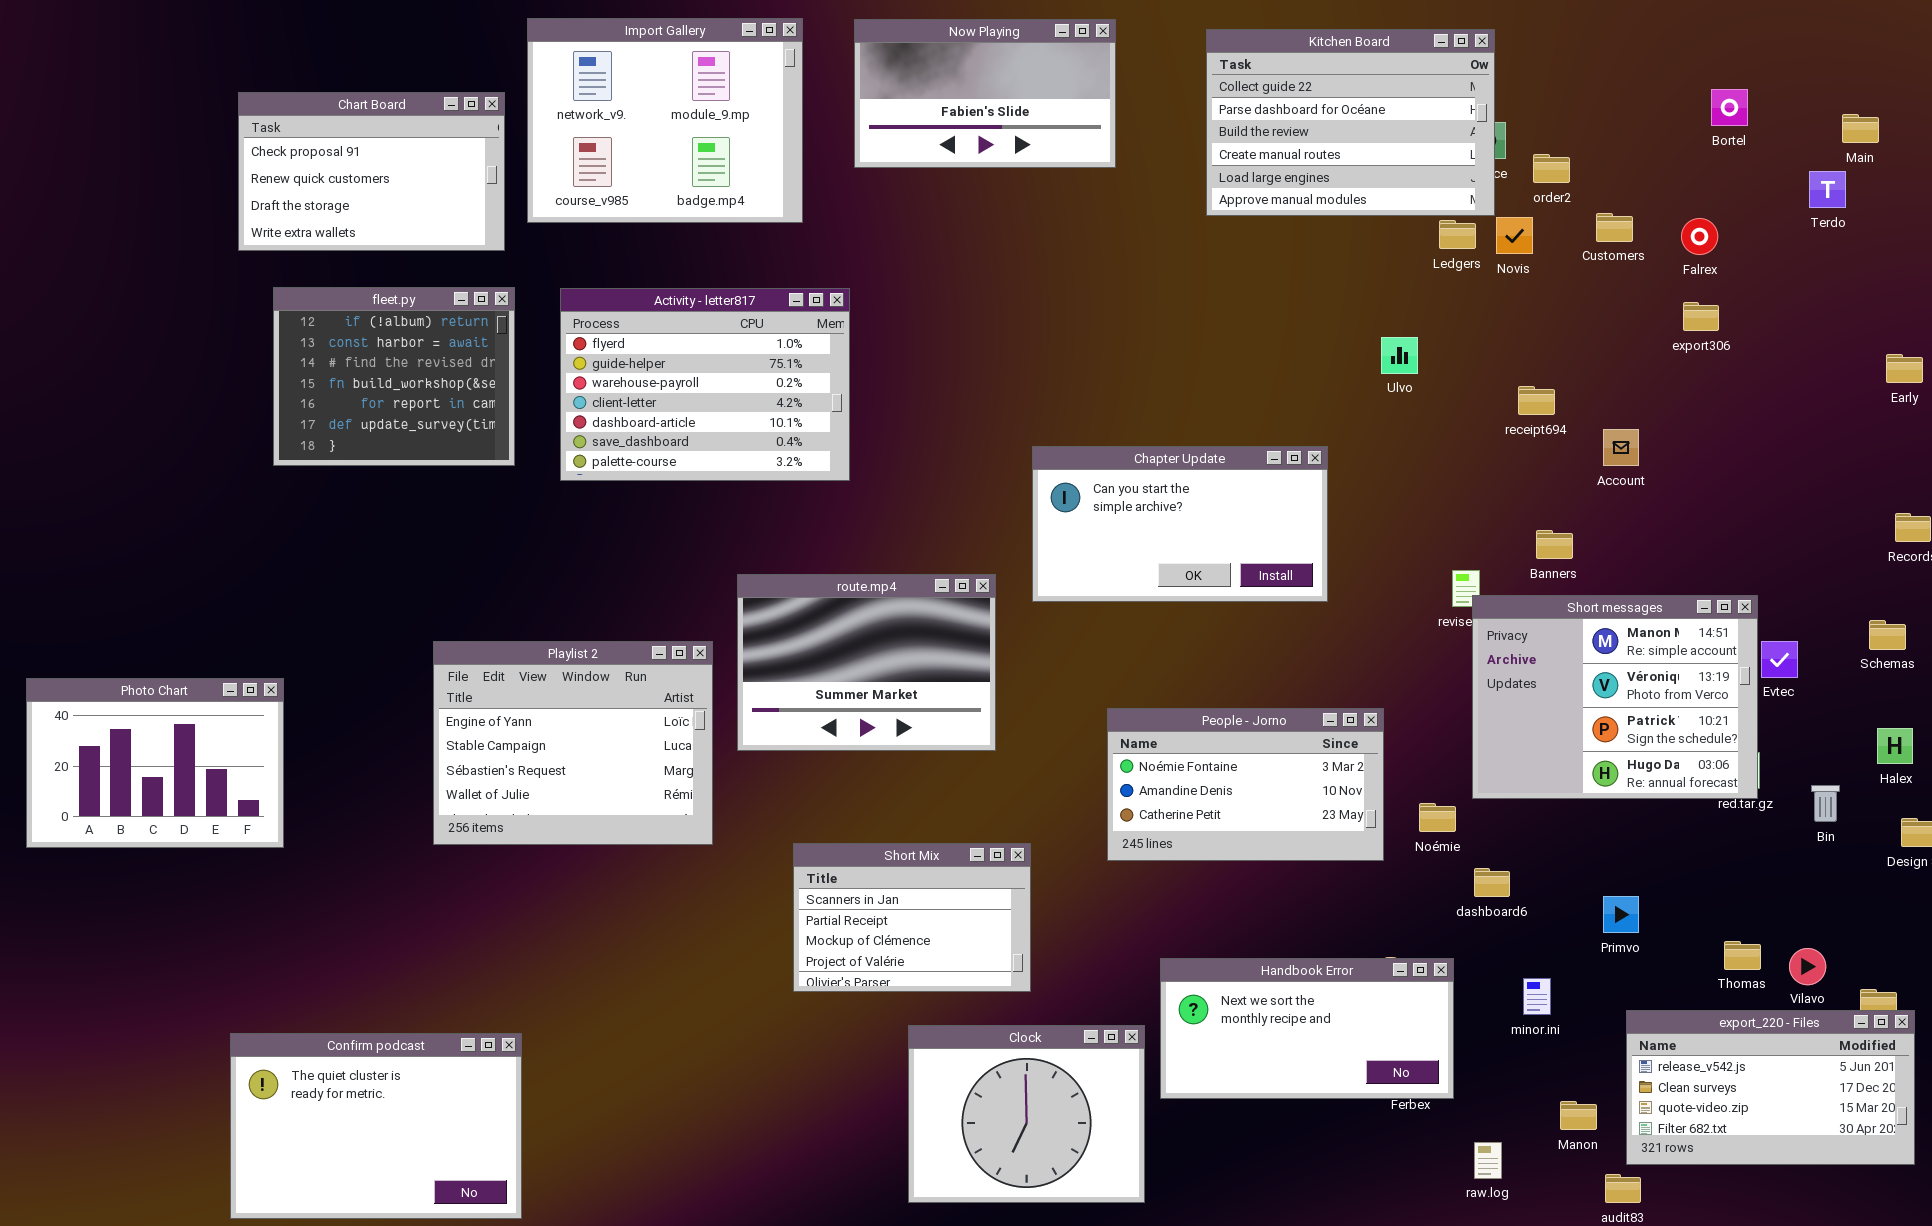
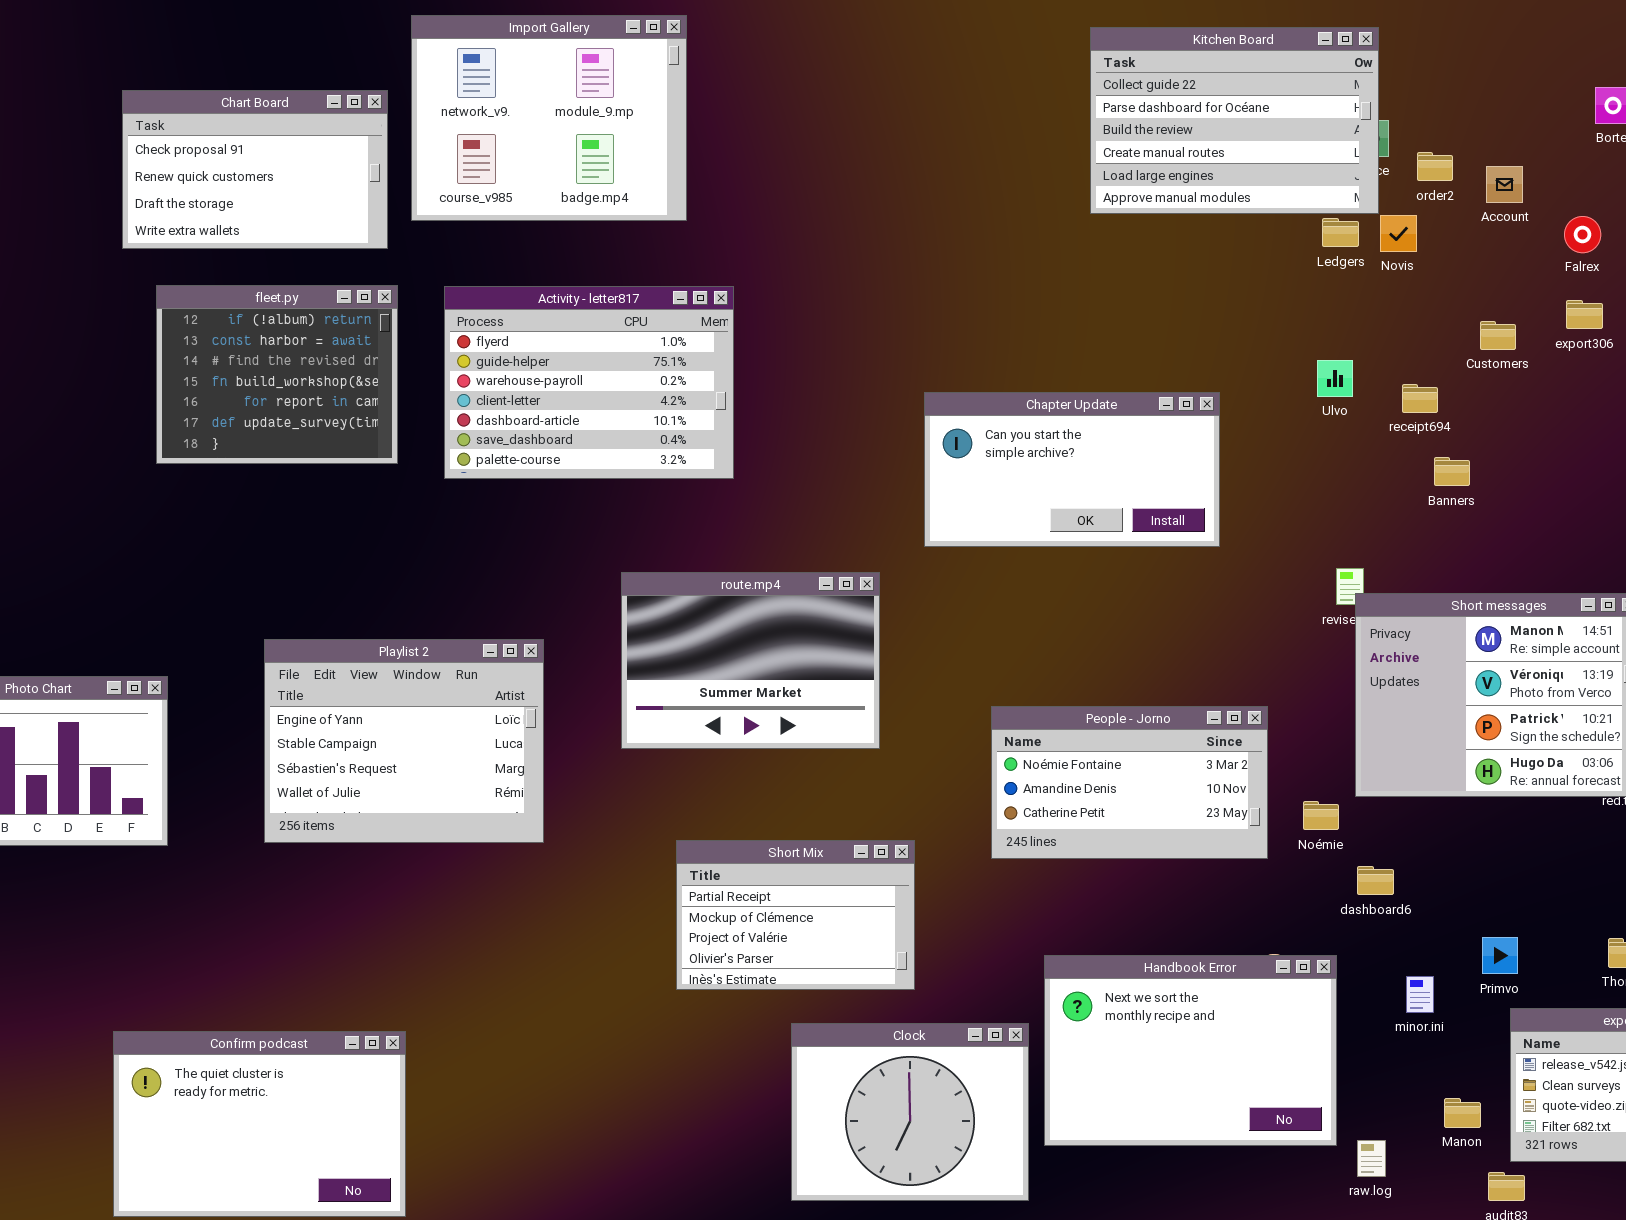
Now Playing: [854,19,1116,168] -> none, closed
Customers: [1596,213,1633,242] -> [1480,321,1516,350], moved
Ulvo: [1381,337,1418,374] -> [1317,360,1353,397], moved
Account: [1603,429,1639,466] -> [1486,166,1523,203], moved
Chapter Update: [1032,446,1328,602] -> [924,392,1220,547], moved
Banners: [1536,530,1573,559] -> [1434,457,1470,486], moved
Playlist 2: [433,641,713,845] -> [264,639,544,843], moved
Short Mix: [793,843,1031,992] -> [676,840,915,990], scrolled down 1 row
Primvo: [1603,896,1639,933] -> [1482,937,1518,974], moved
Handbook Error: [1160,958,1454,1099] -> [1044,955,1337,1146], resized

